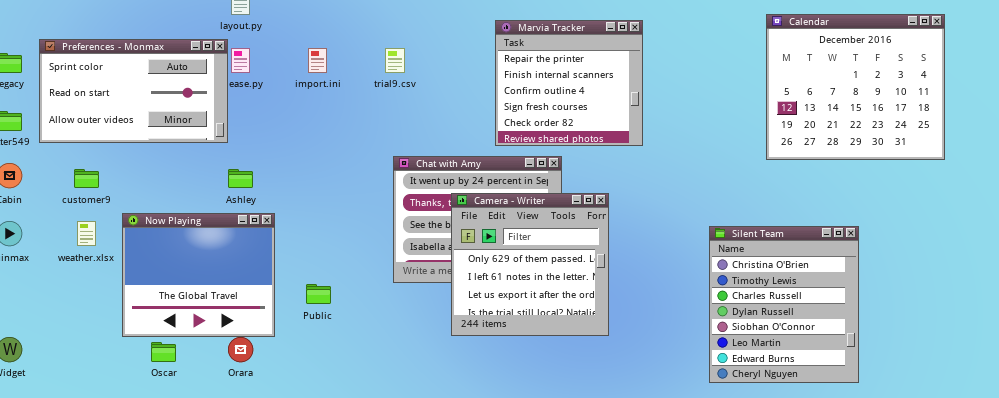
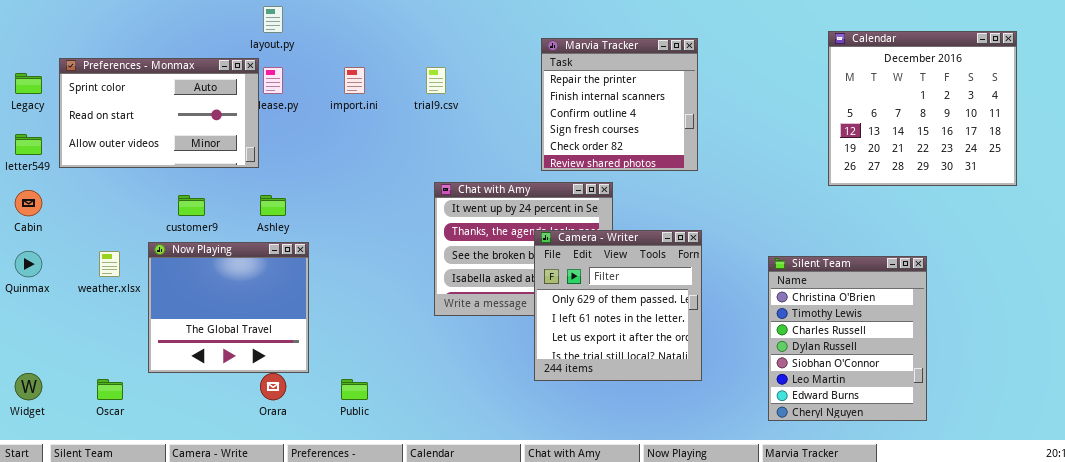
customer9: [74,169,99,188] -> [178,195,205,216], moved
Camera - Writer: [451,193,609,336] -> [534,230,702,381], moved
Public: [306,284,331,304] -> [341,379,368,400], moved
Oscar: [151,342,176,362] -> [97,379,123,400], moved

